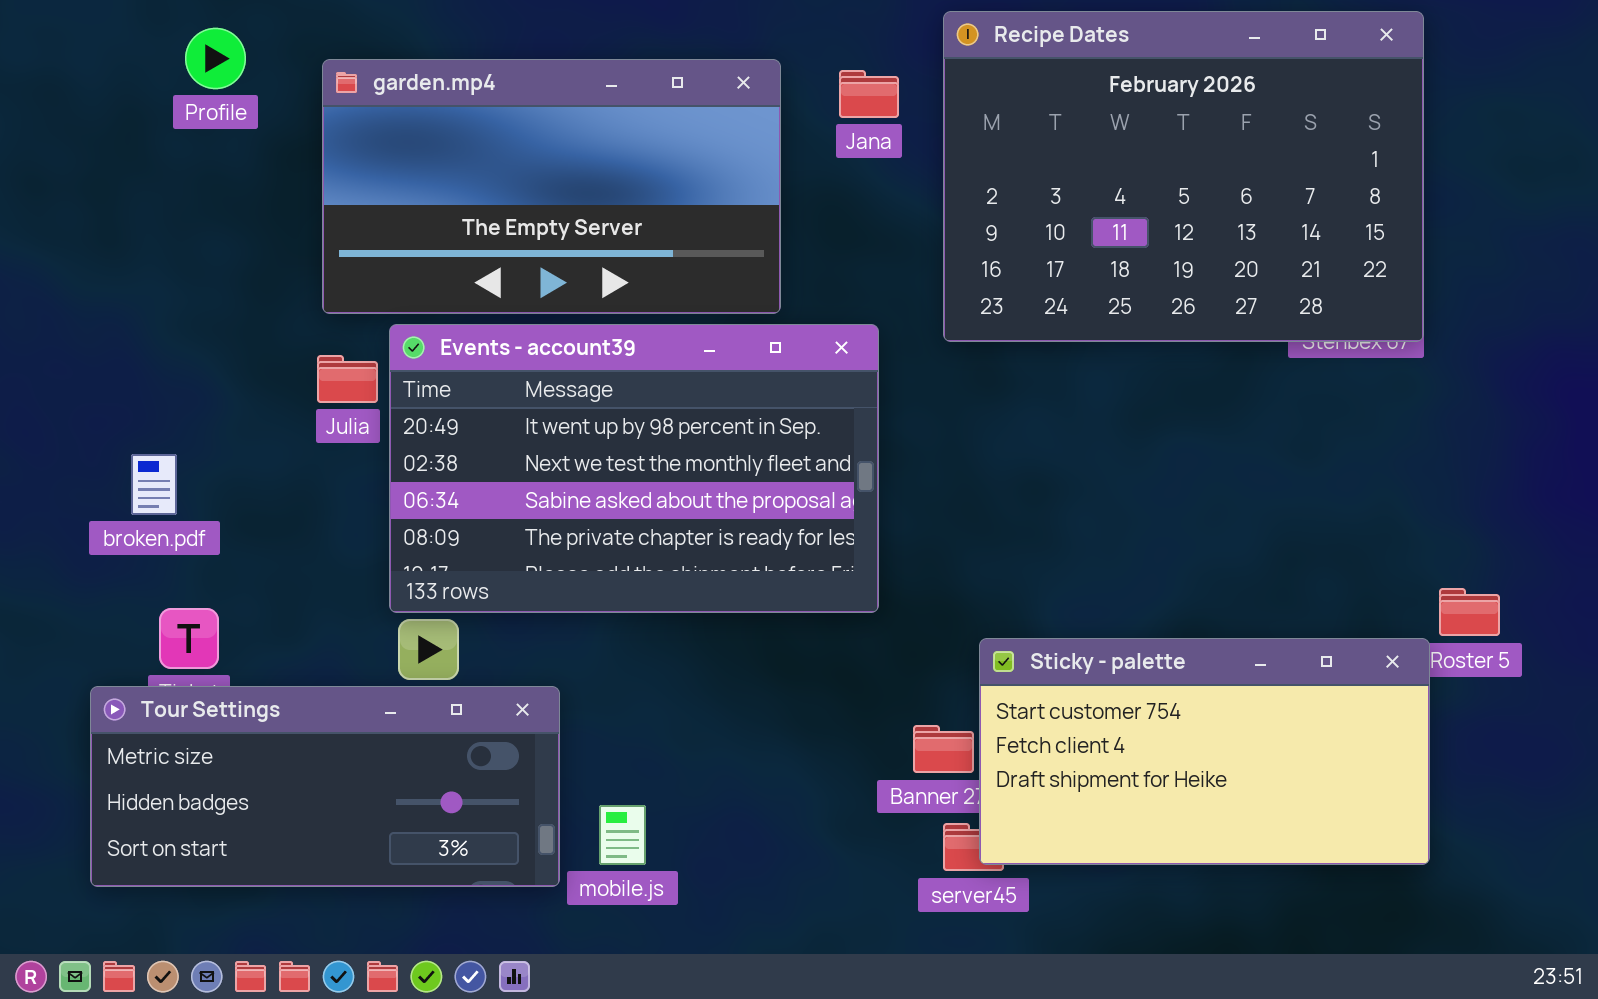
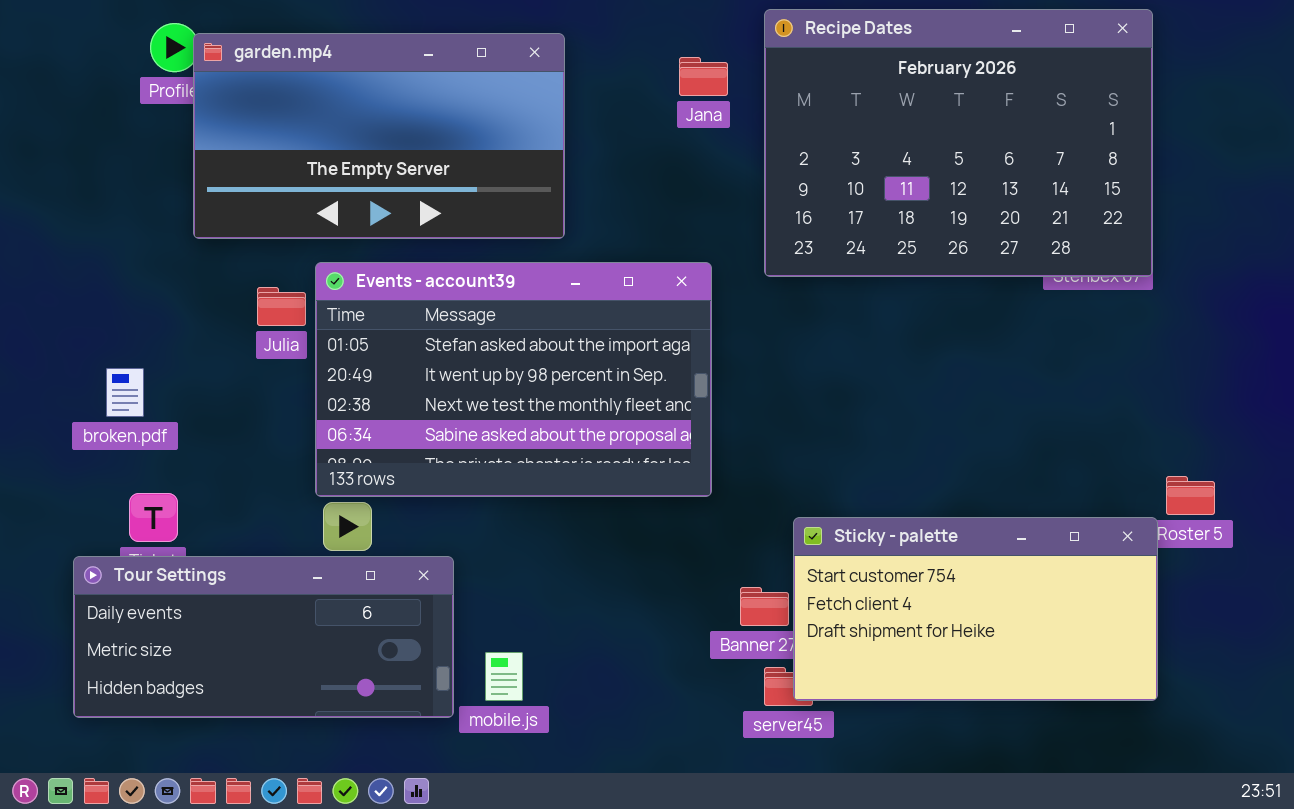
garden.mp4: [322,59,781,314] -> [193,33,565,239], moved
Events - account39: [389,324,879,613] -> [315,262,712,497], scrolled up 1 row
Tour Settings: [90,686,560,887] -> [73,556,454,718], scrolled up 1 row

